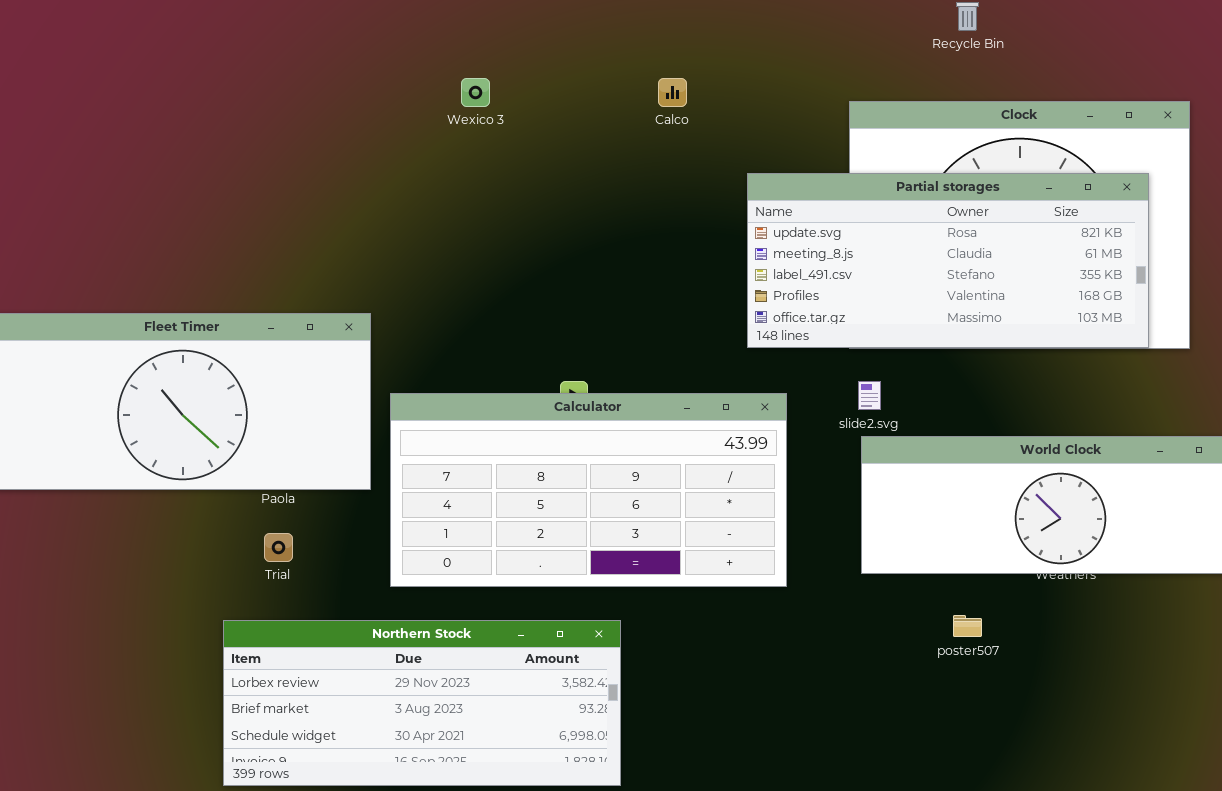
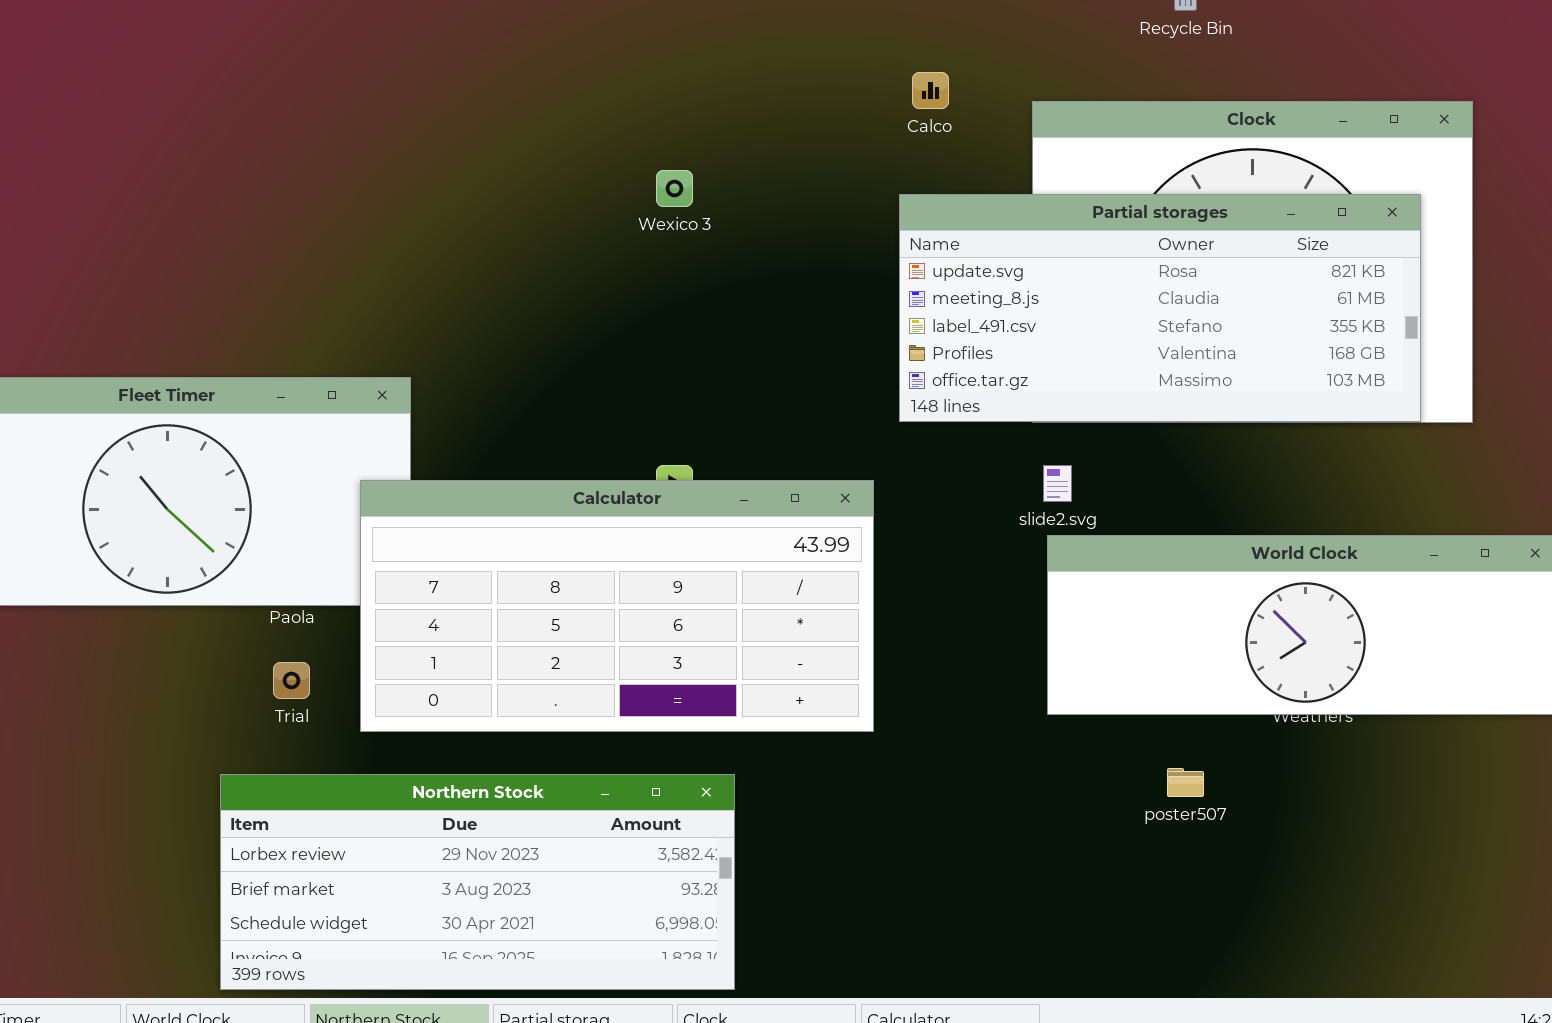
Wexico 3: [461,78,490,107] -> [656,170,693,207], moved
Calco: [658,78,687,107] -> [912,72,949,109], moved
Calculator: [390,393,787,587] -> [360,480,874,732], moved

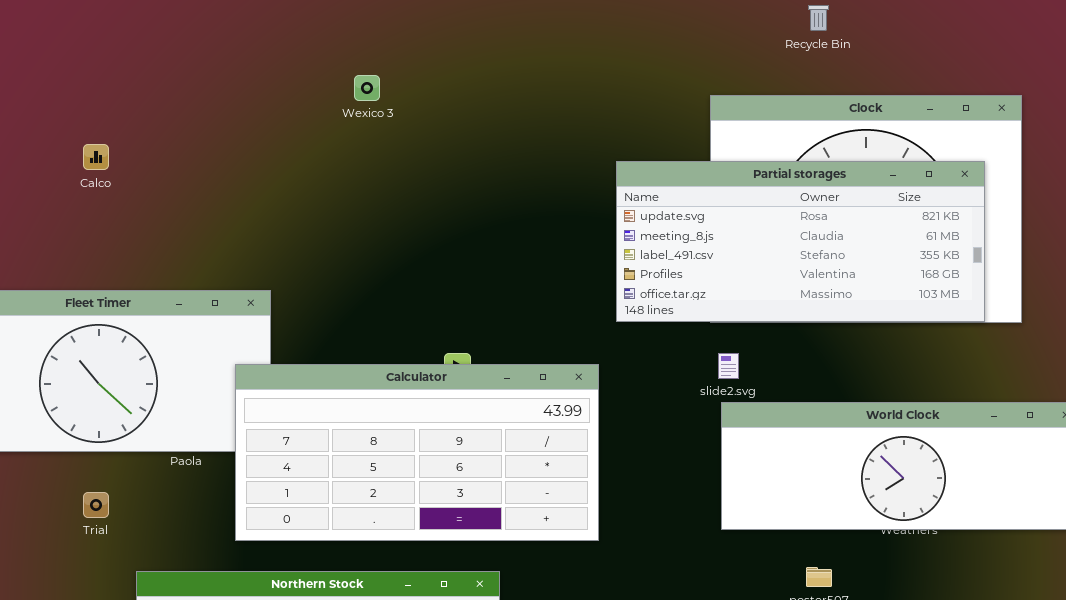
Calco: [912,72,949,109] -> [83,144,109,170], moved
Wexico 3: [656,170,693,207] -> [354,75,380,101], moved
Trial: [273,662,310,699] -> [83,492,109,518], moved

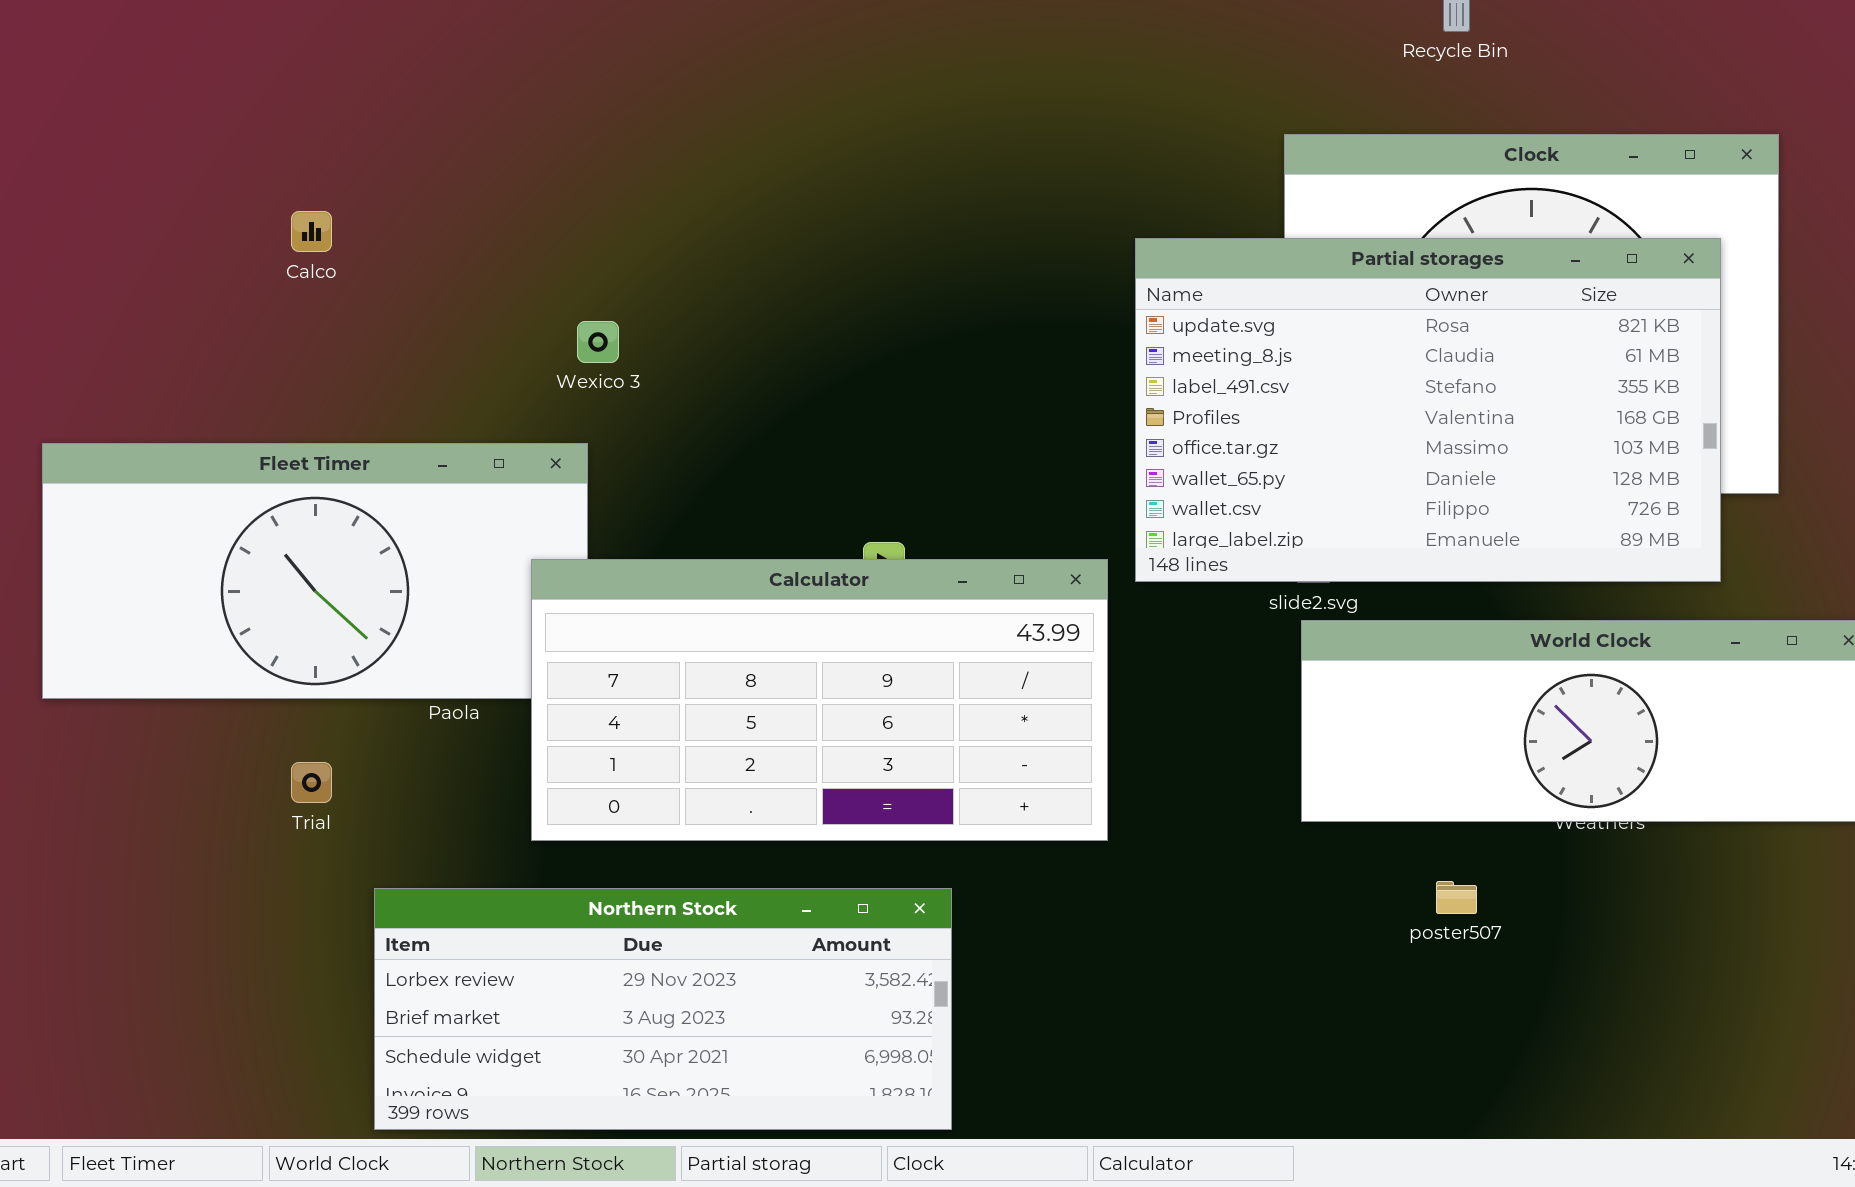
Wexico 3: [354,75,380,101] -> [577,321,619,363], moved
Partial storages: [616,161,985,322] -> [1135,238,1721,582], resized

